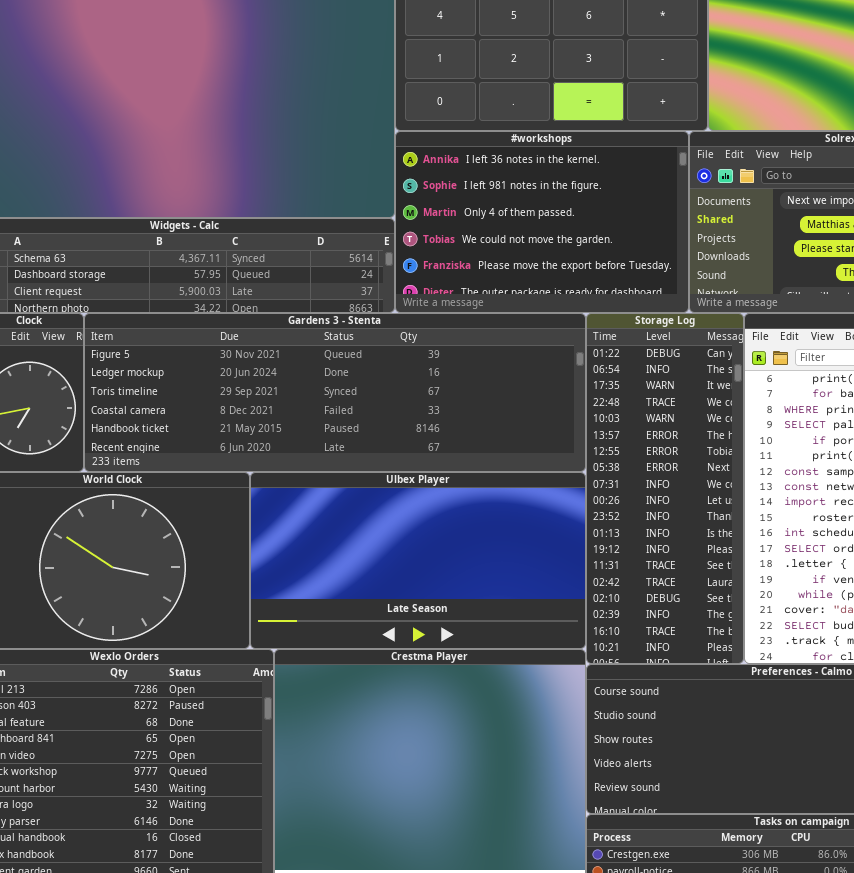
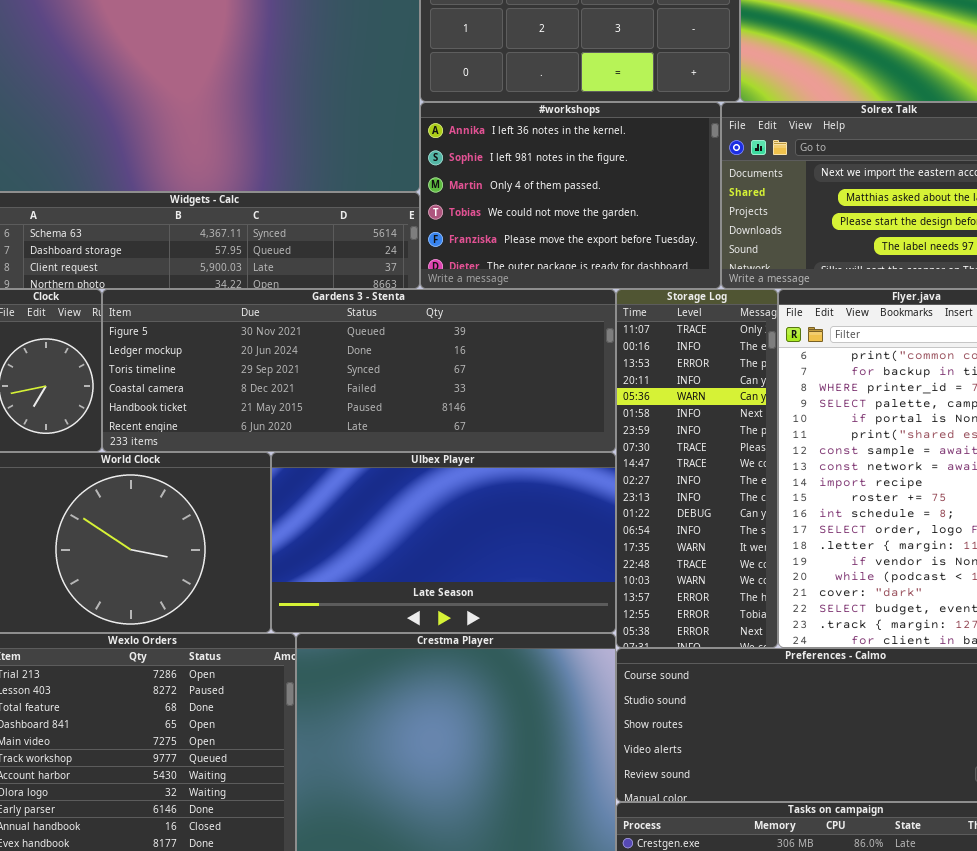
Storage Log: [586,313,744,664] -> [616,289,778,648], scrolled up 11 rows

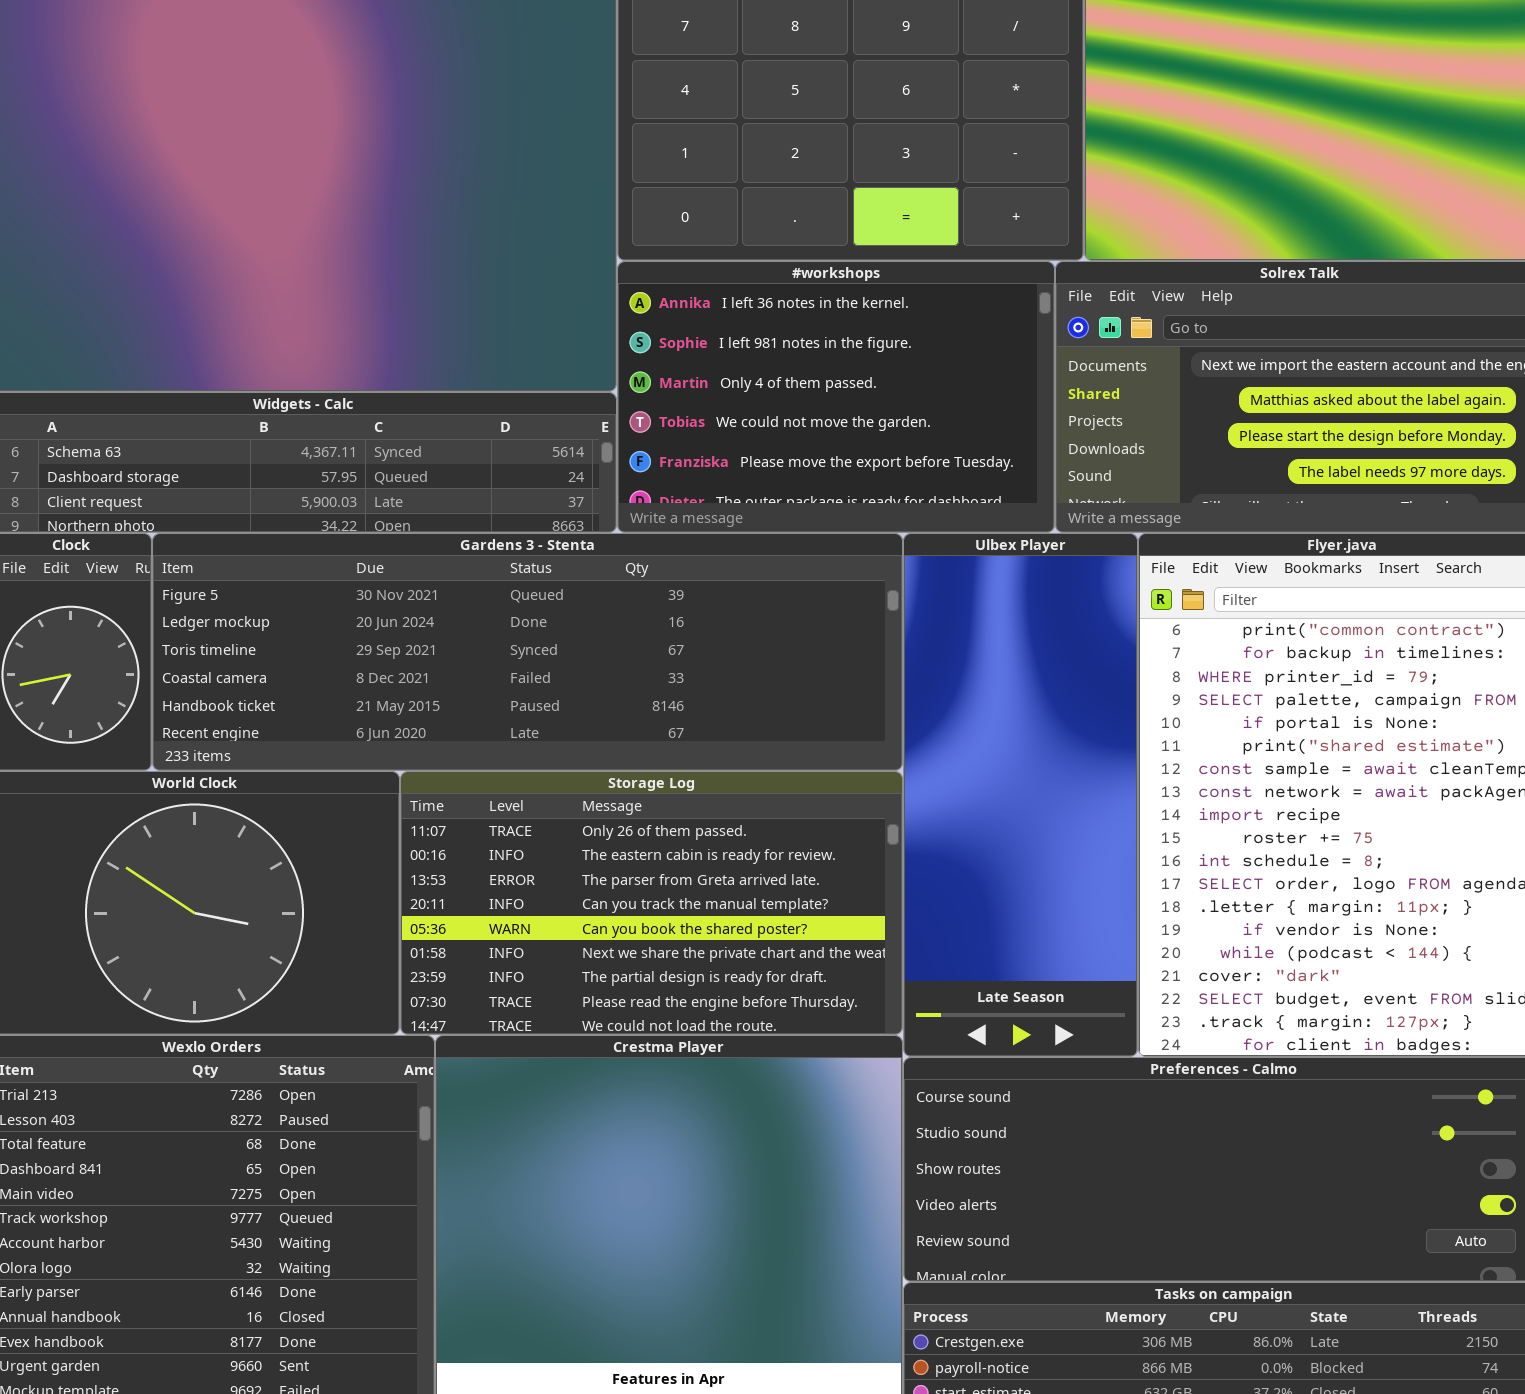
Storage Log: [616,289,778,648] -> [400,771,903,1035], moved, resized
Ulbex Player: [271,452,616,633] -> [903,533,1138,1057], moved, resized

